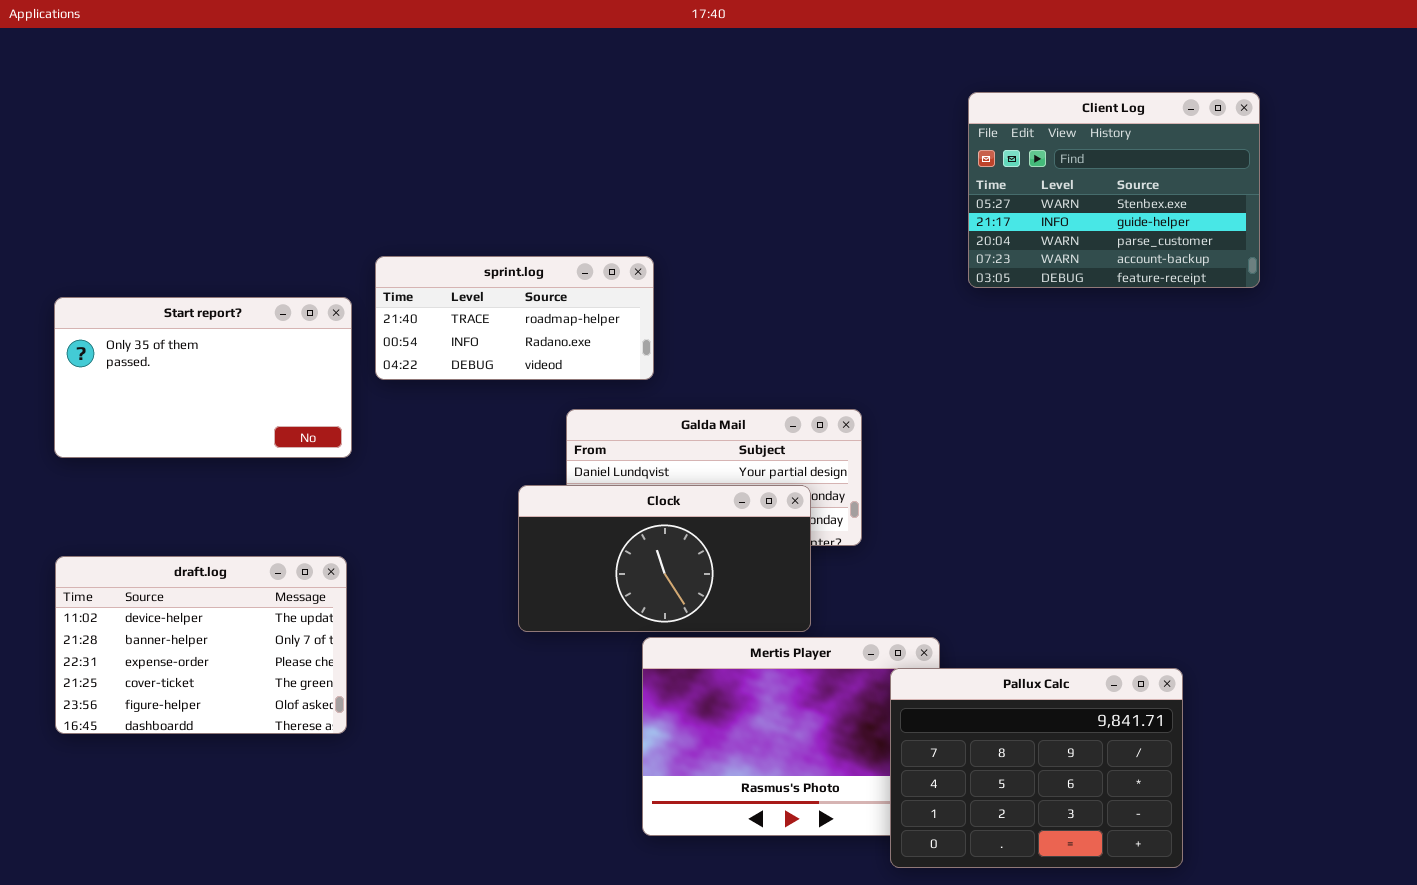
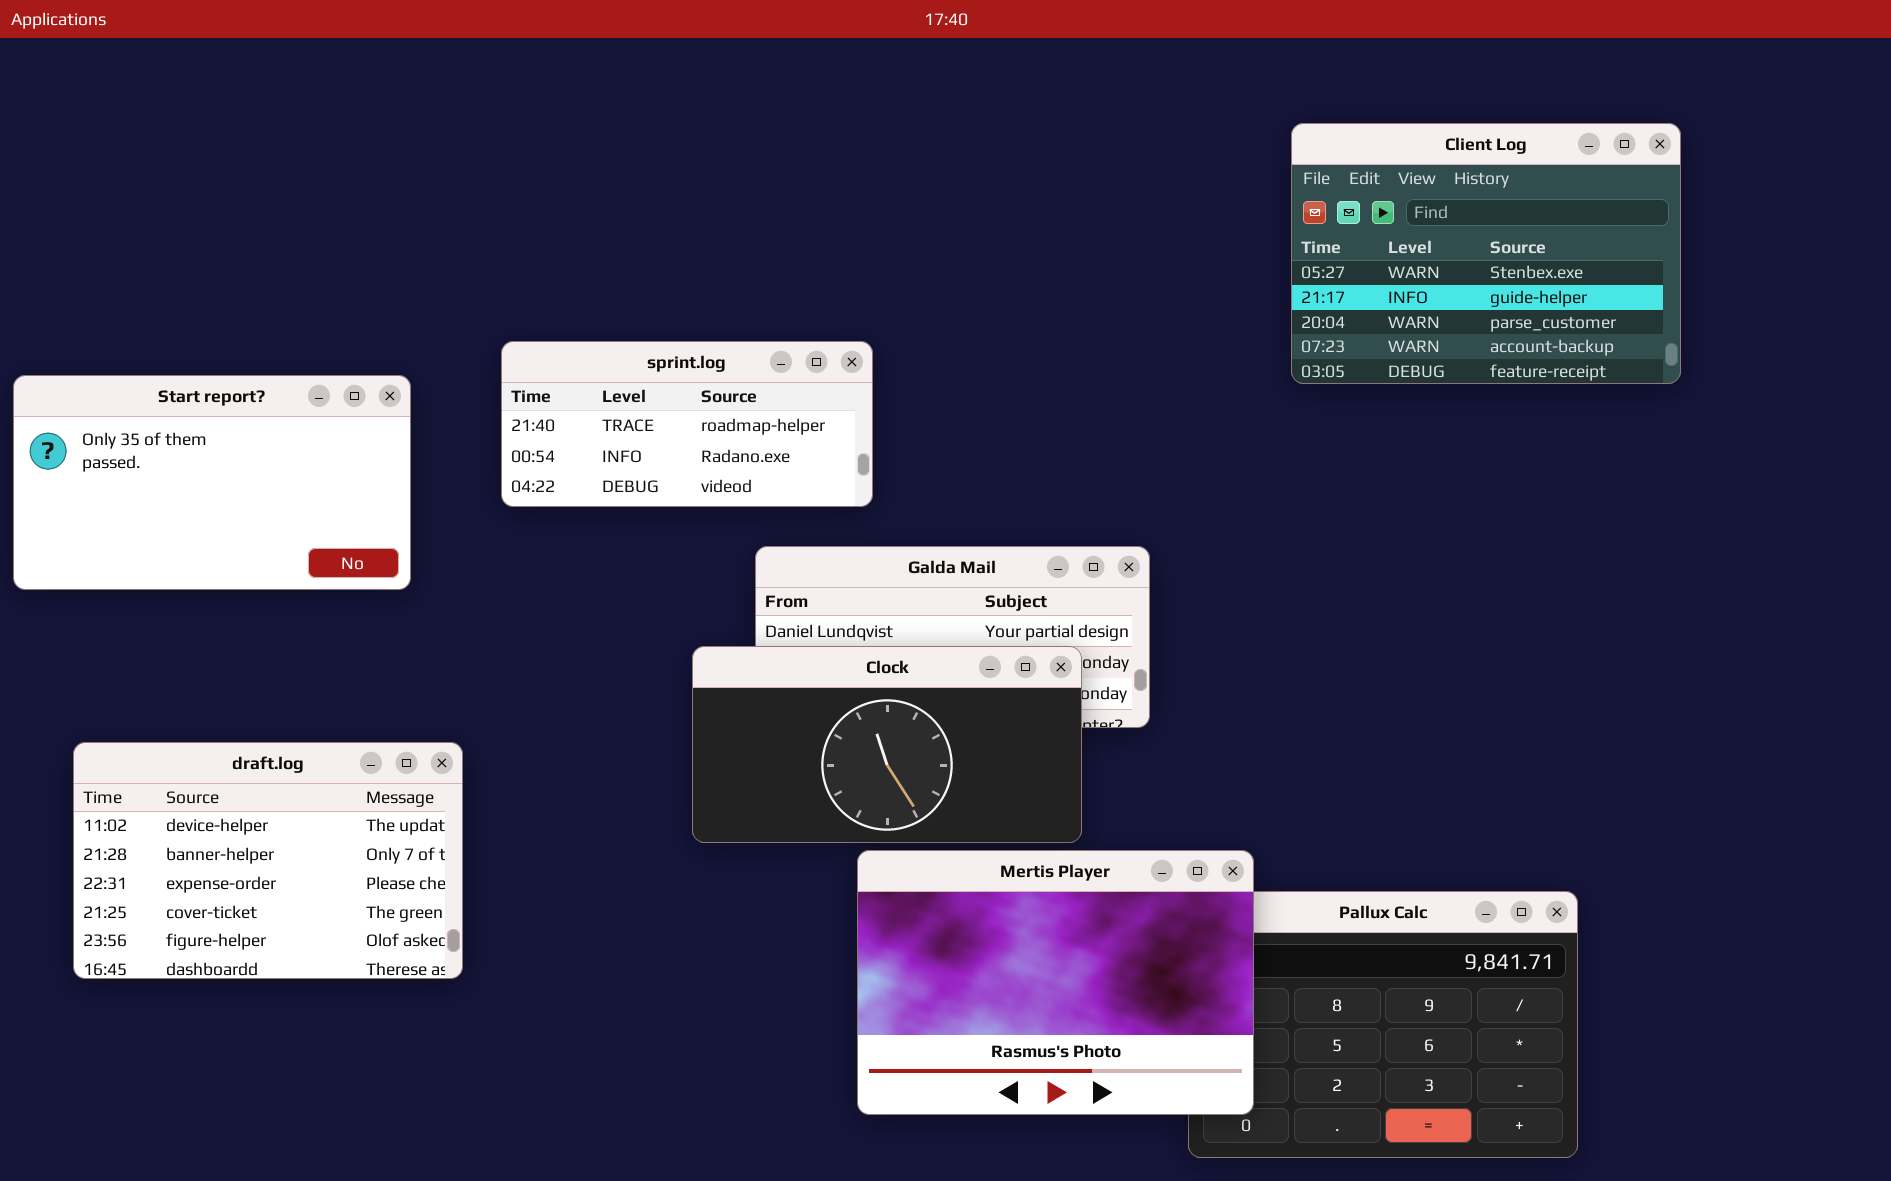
Start report?: [54,297,352,458] -> [13,375,411,590], moved
Mertis Player: [642,637,940,836] -> [857,850,1254,1115], raised

